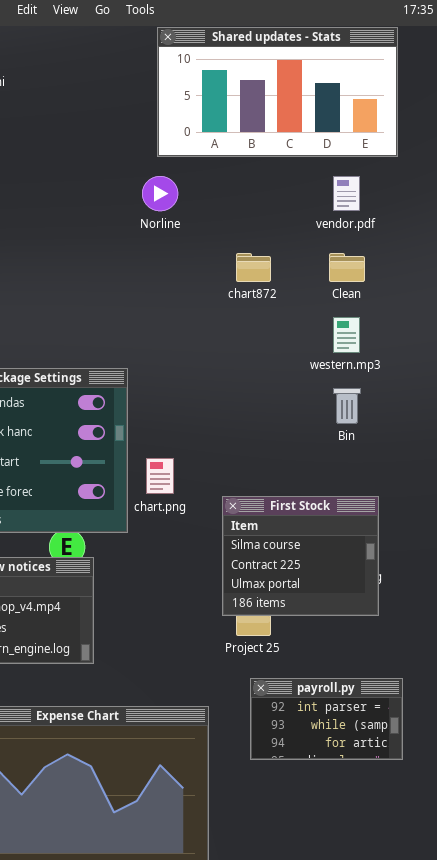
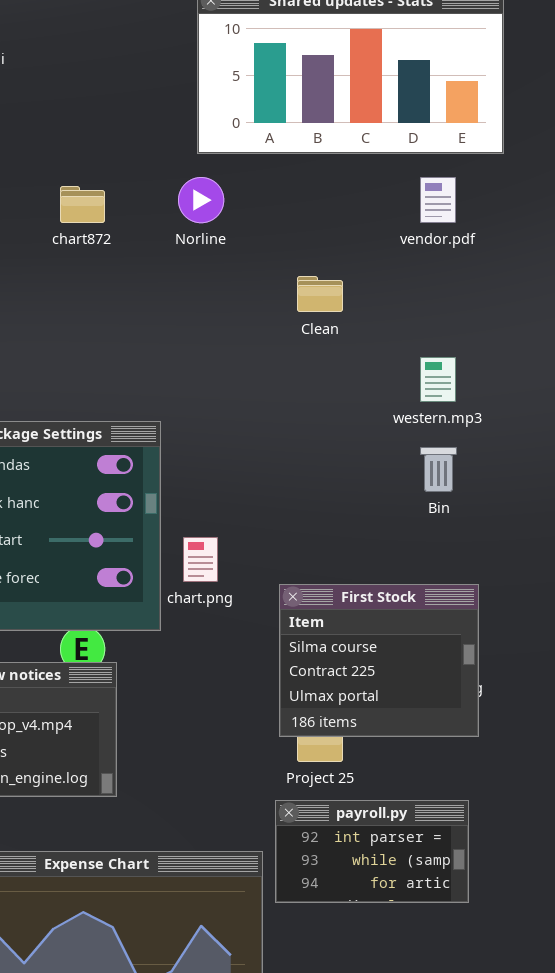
chart872: [236,253,271,282] -> [60,186,105,223], moved
Clean: [329,253,365,282] -> [297,276,343,312], moved
payroll.py: [250,678,403,760] -> [275,800,469,903], moved

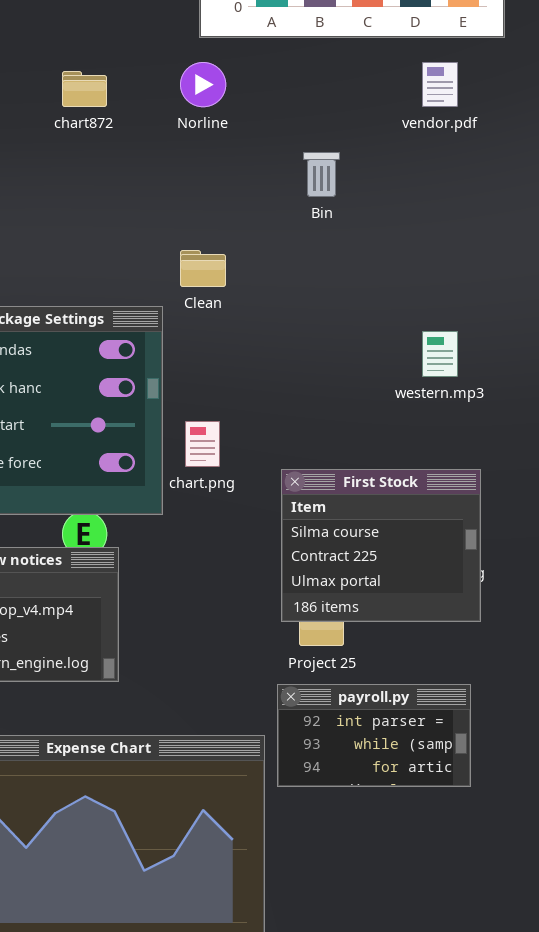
Clean: [297,276,343,312] -> [180,250,226,287], moved
western.mp3: [420,357,456,402] -> [422,331,458,377], moved
Bin: [420,447,457,492] -> [303,152,340,197], moved

